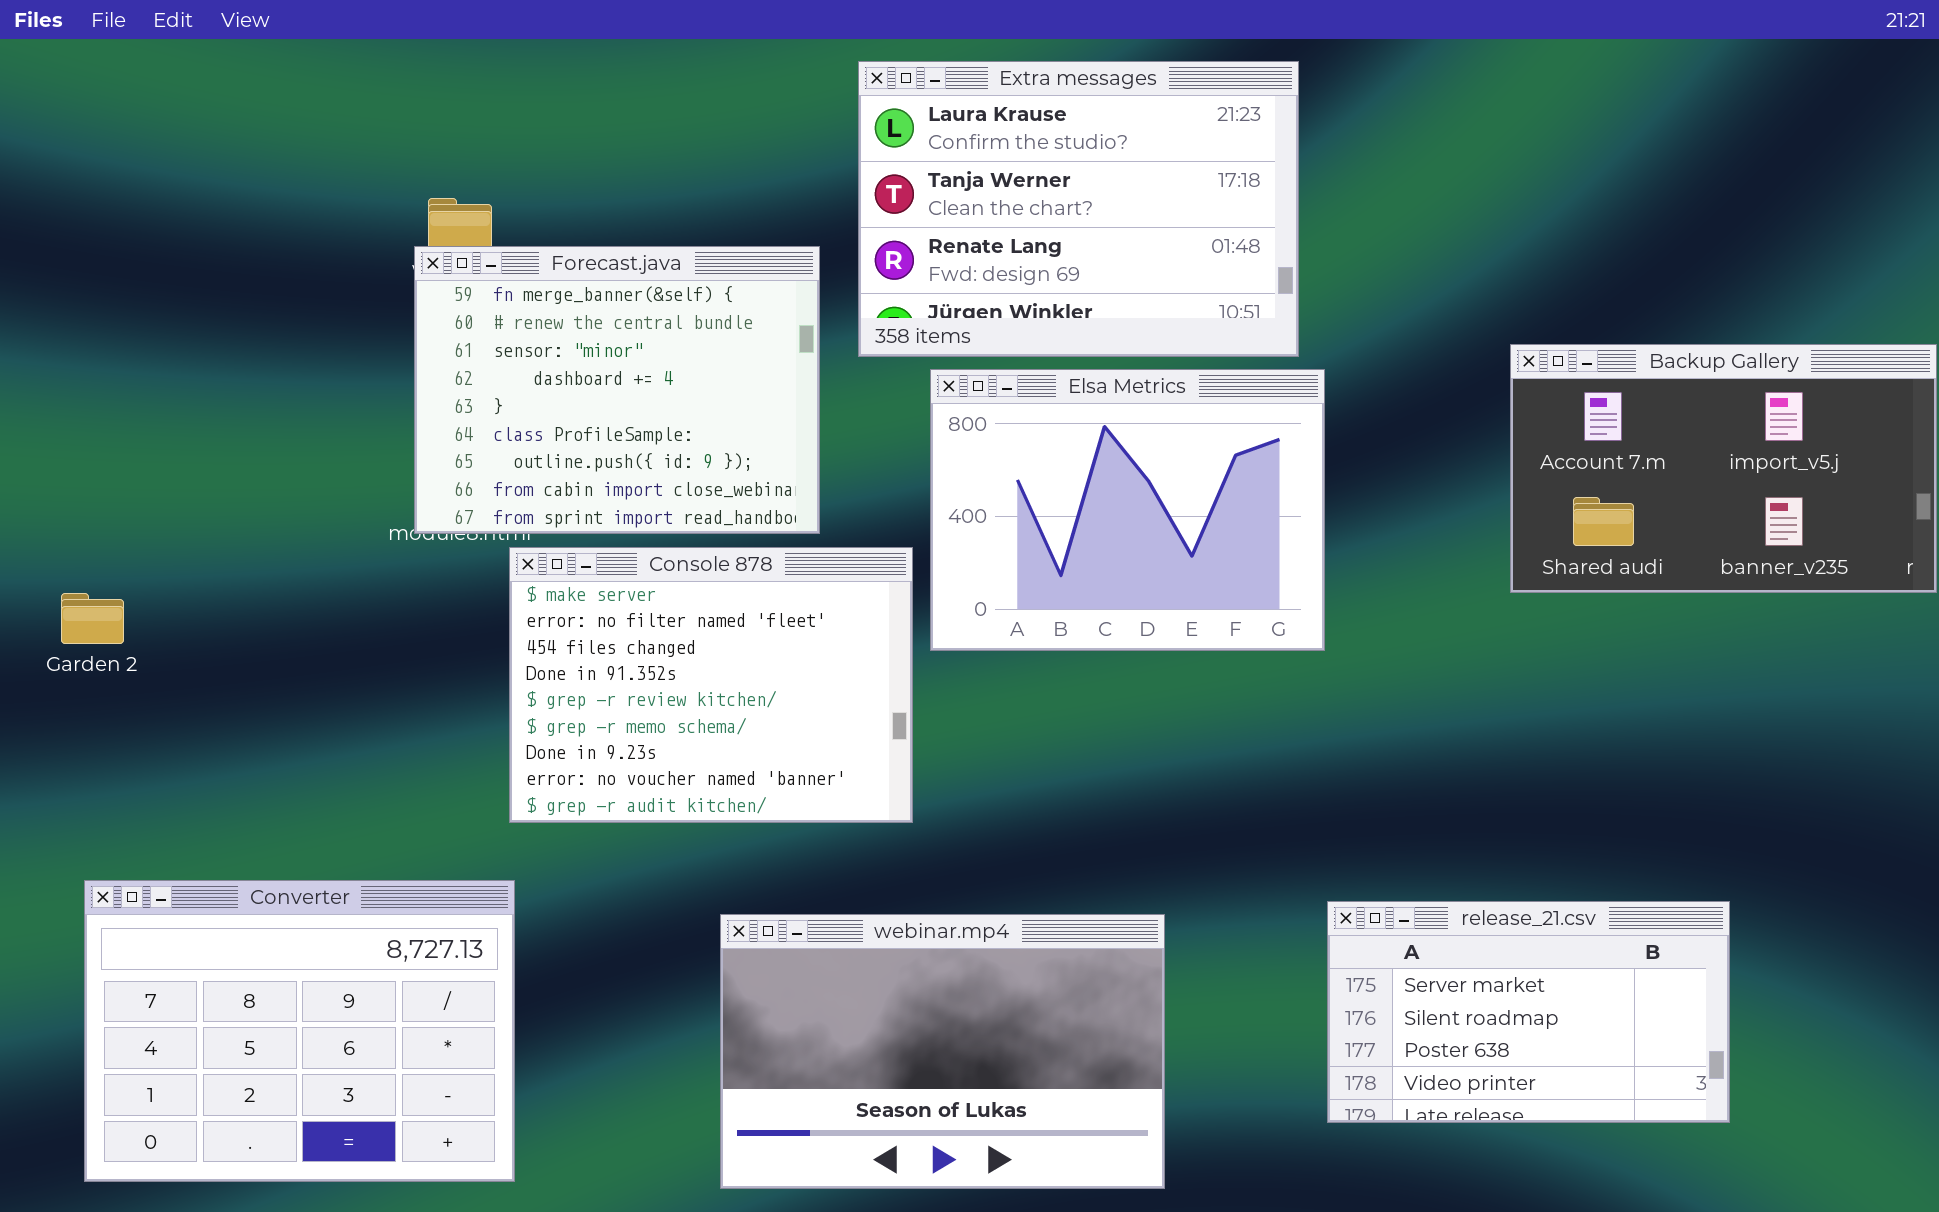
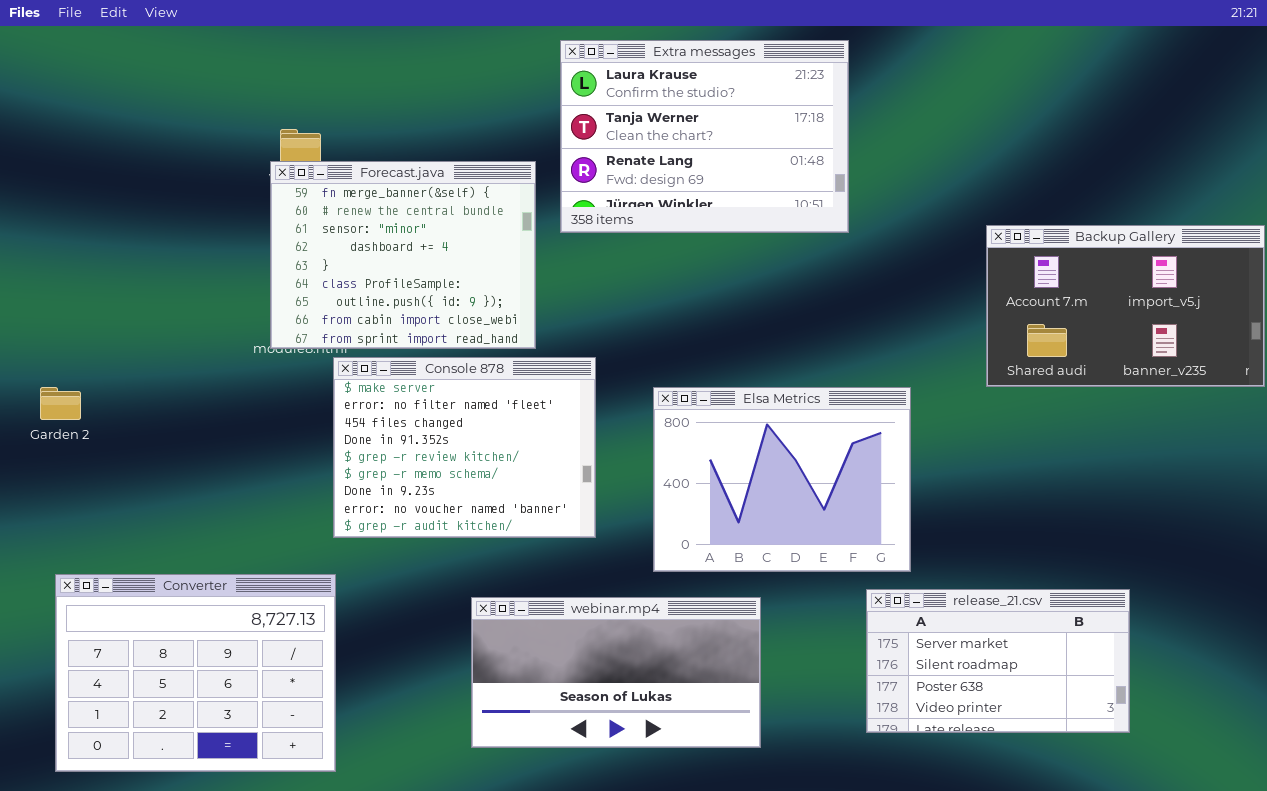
Elsa Metrics: [930,369,1325,651] -> [653,387,911,572], moved
webinar.mp4: [720,914,1165,1189] -> [471,597,761,748], resized

